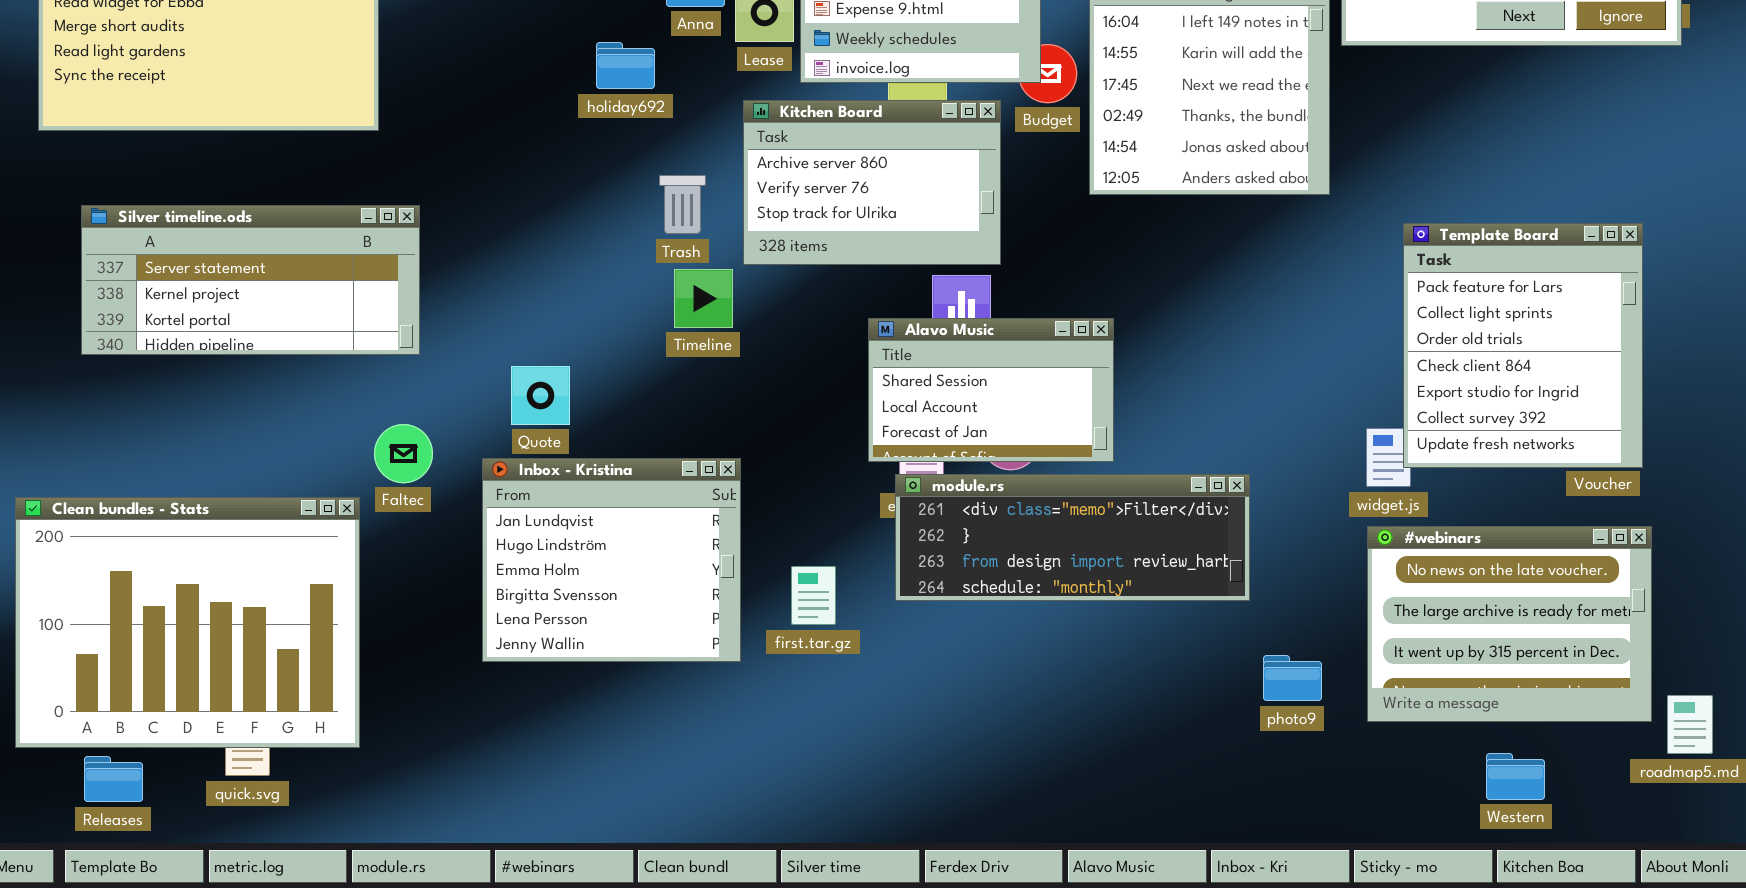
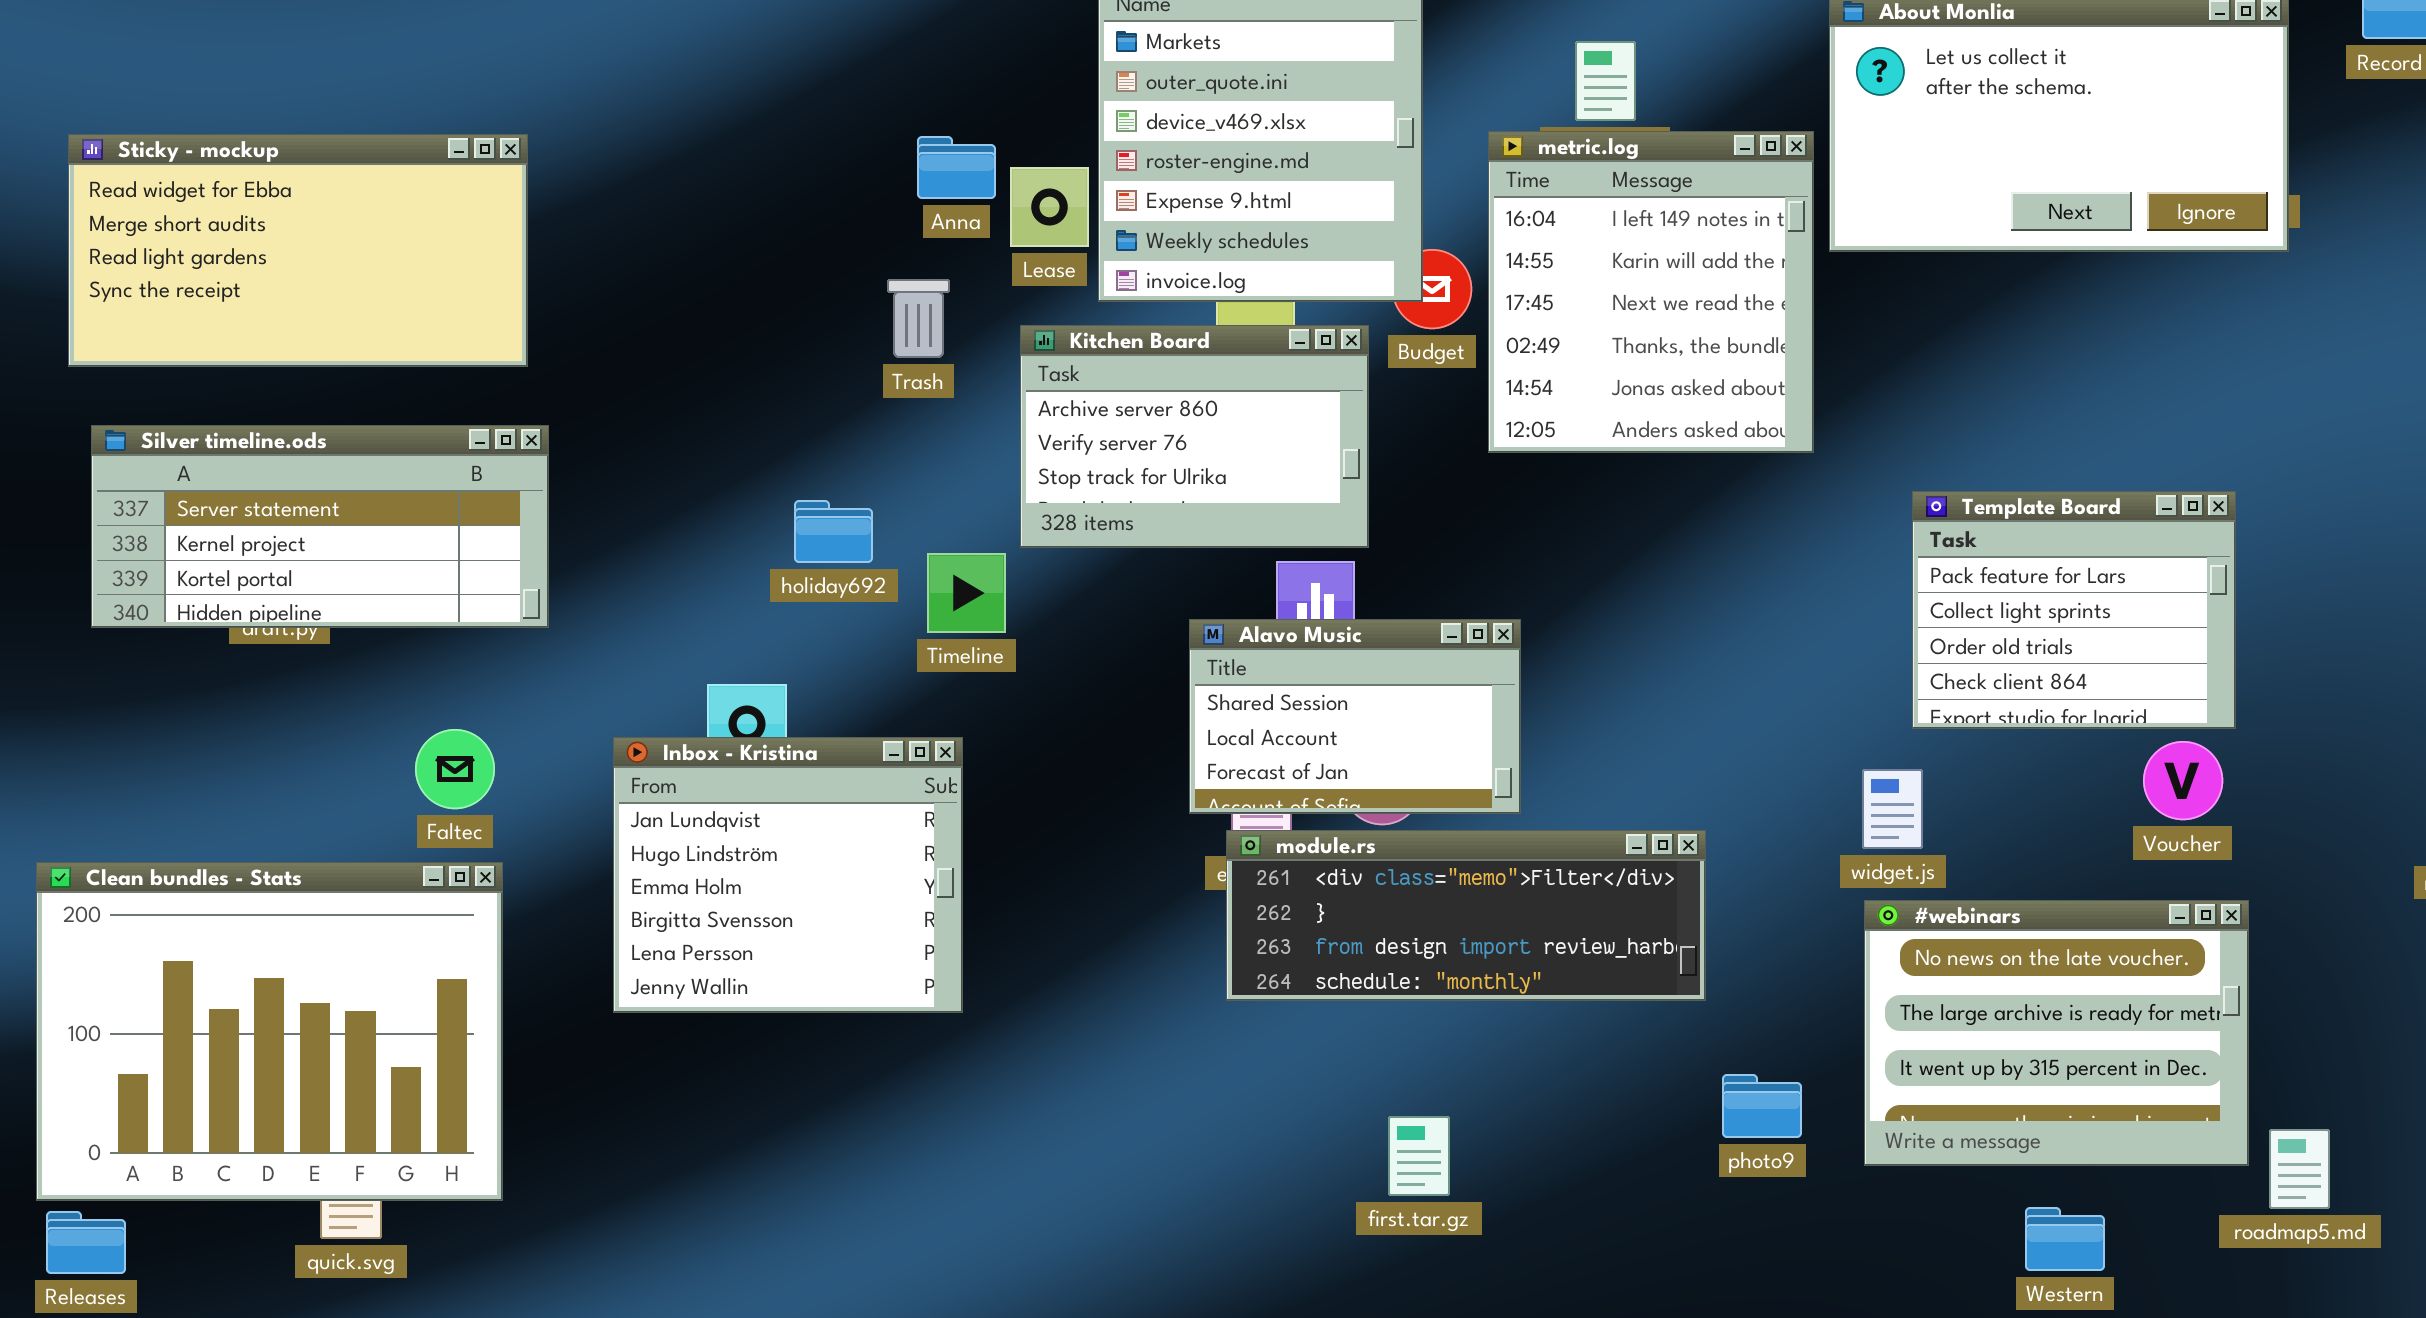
holiday692: [596,42,655,89] -> [794,500,873,563], moved
Trash: [659,175,706,234] -> [887,279,950,358], moved
Silver timeline.ods: [81,205,420,355] -> [91,425,549,628], moved
Template Board: [1403,223,1643,468] -> [1912,491,2236,729], resized
Faltec: [374,424,433,483] -> [415,729,495,809], moved
Inbox - Kristina: [482,458,741,662] -> [613,737,963,1013], moved
first.tar.gz: [791,566,836,625] -> [1388,1116,1450,1196], moved
Releases: [84,756,143,802] -> [46,1211,126,1274], moved

